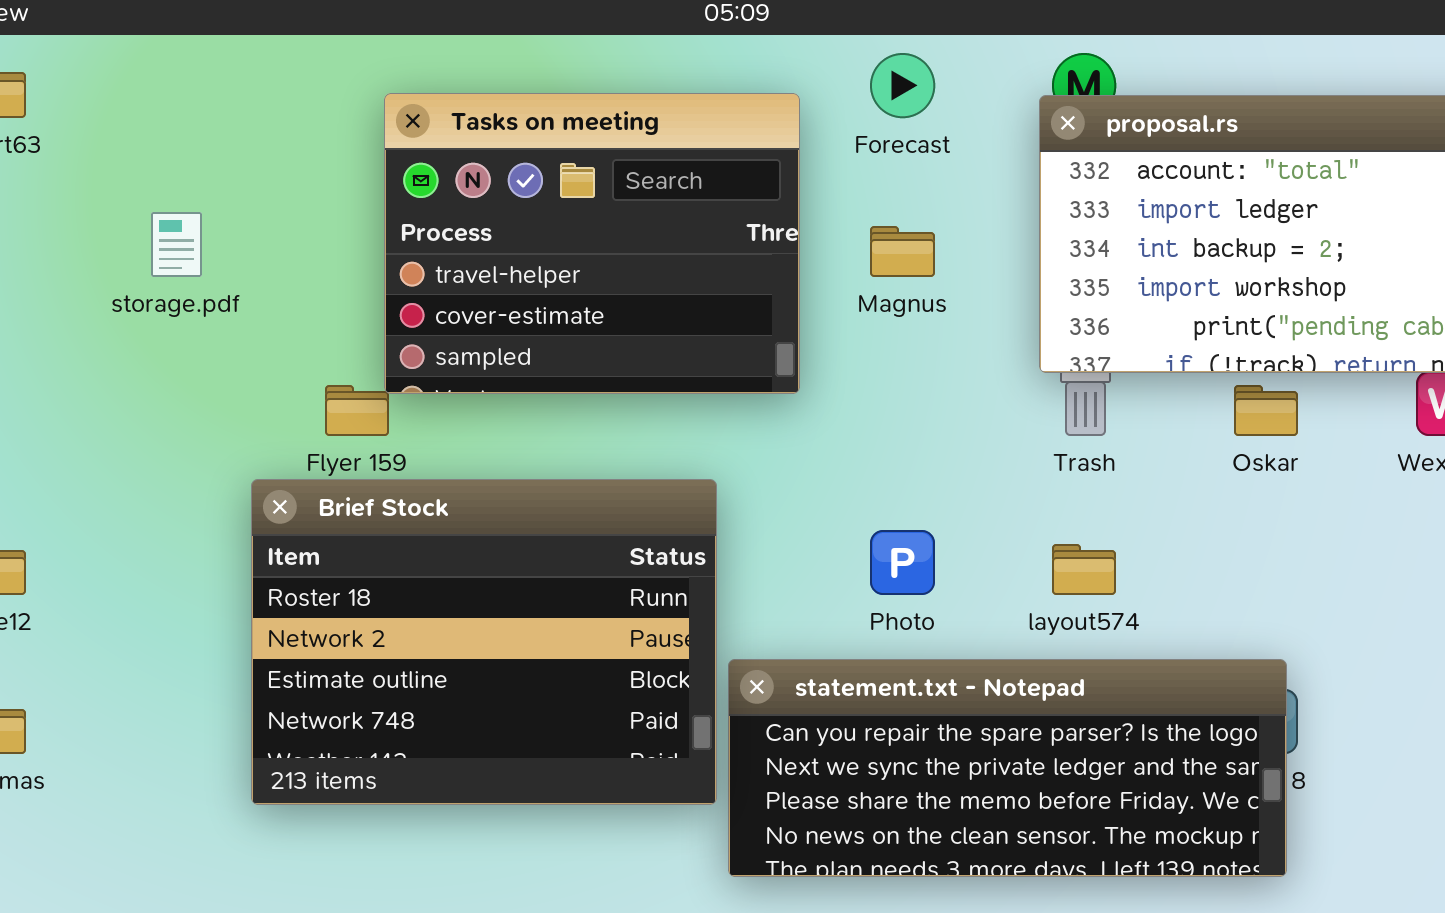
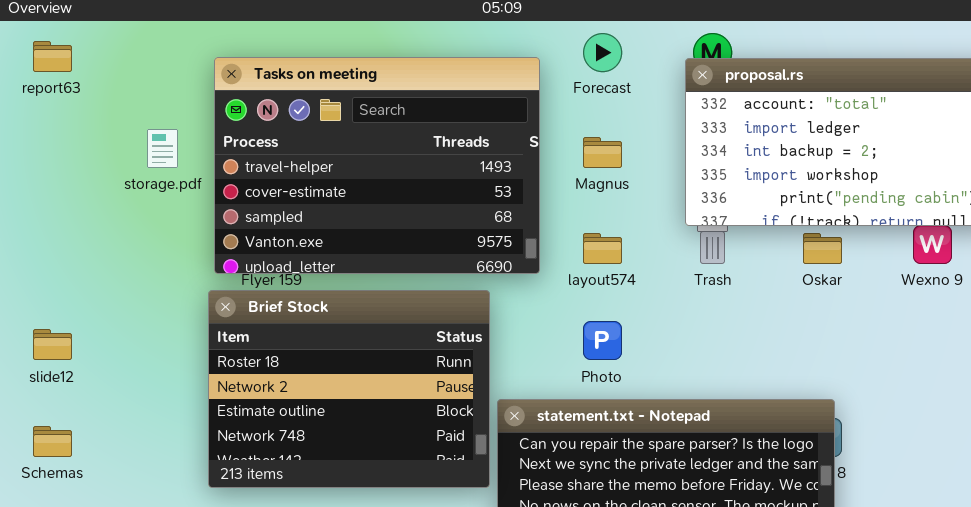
Tasks on meeting: [384,93,800,394] -> [214,57,540,274], resized
layout574: [1052,544,1116,595] -> [583,233,622,264], moved

